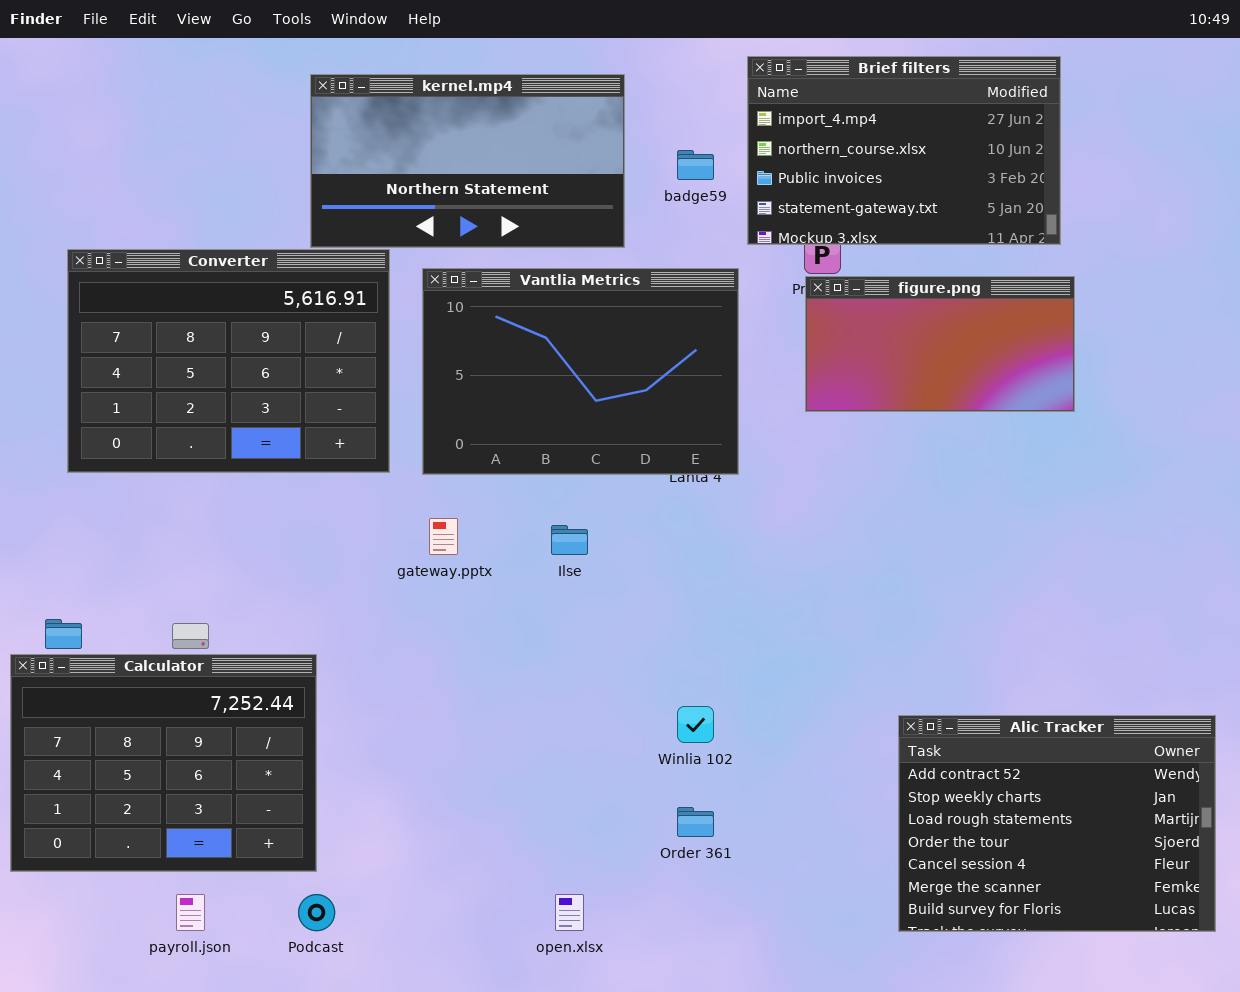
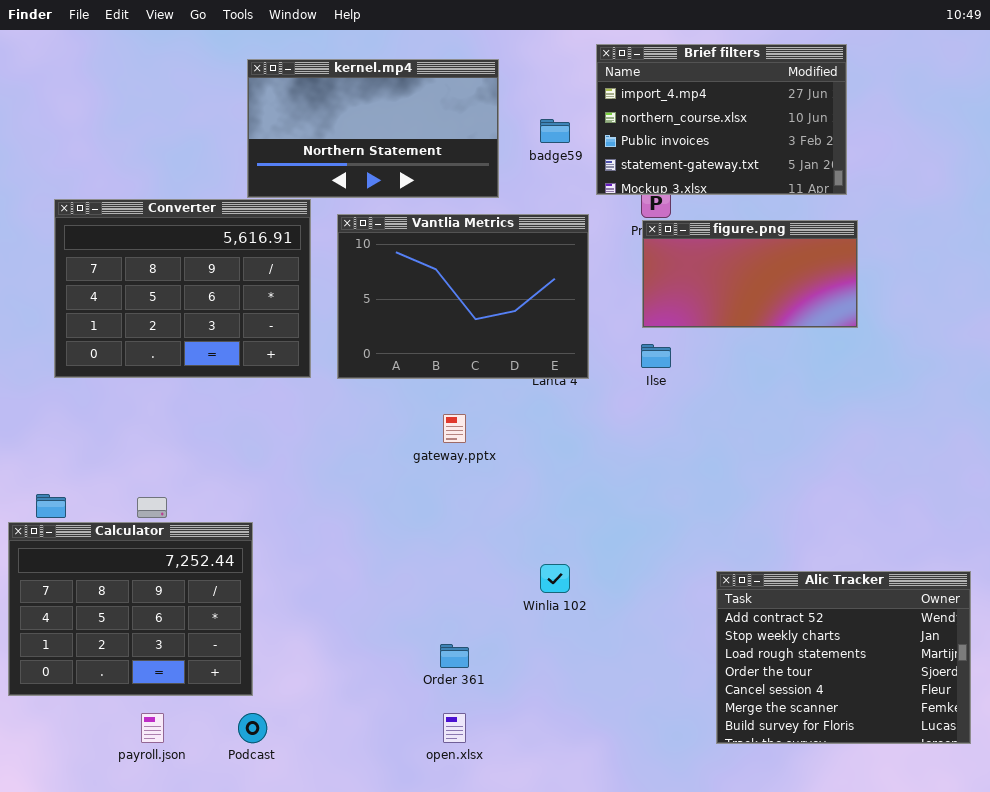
gateway.pptx: [429,518,458,555] -> [443,414,466,443], moved
Ilse: [551,525,588,555] -> [641,344,671,368], moved
Order 361: [677,807,714,837] -> [440,644,469,668], moved

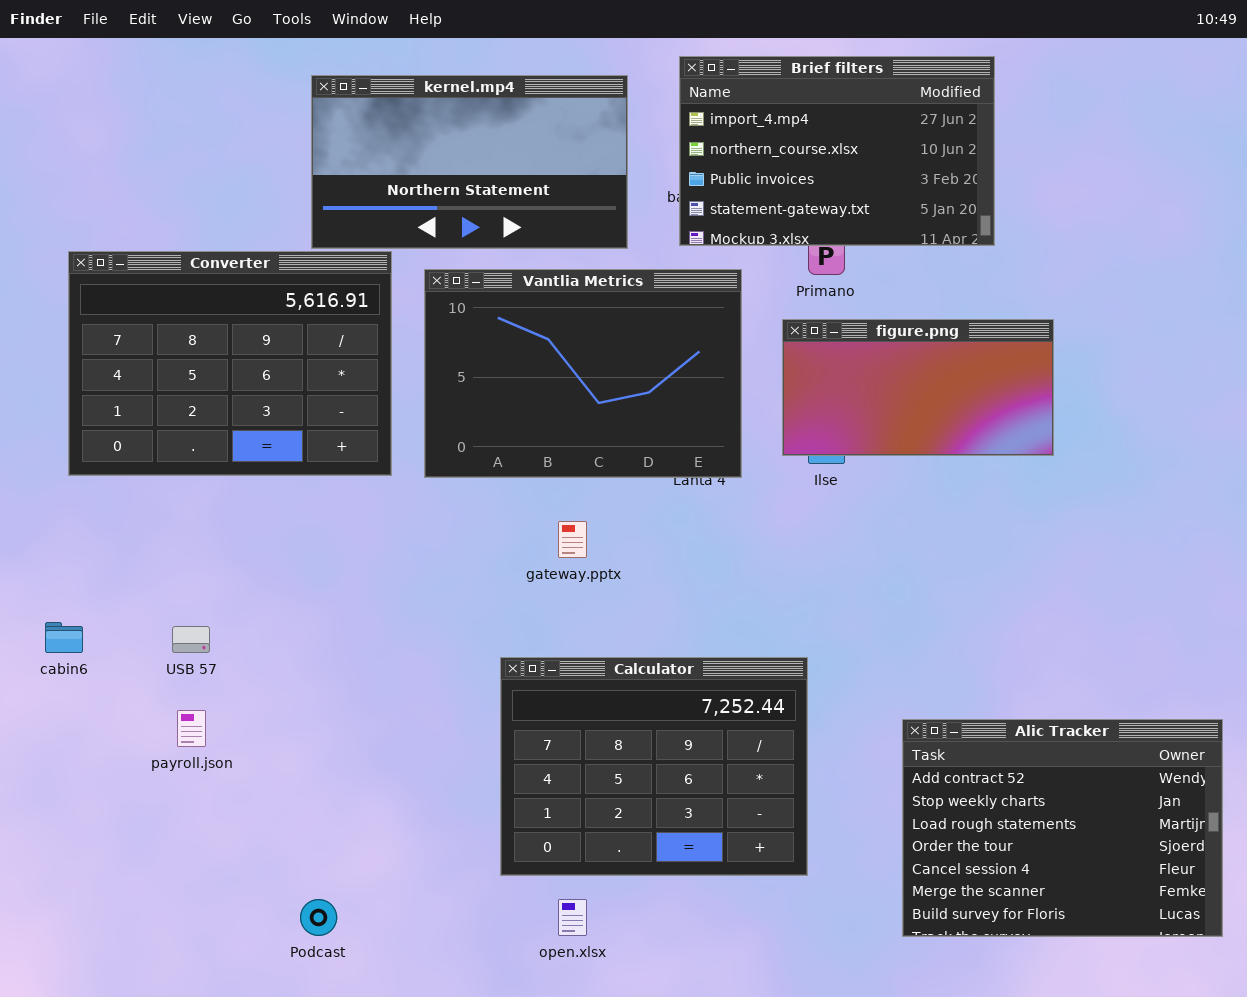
Brief filters: [596,44,847,195] -> [679,56,995,246], moved
figure.png: [642,220,858,328] -> [782,319,1054,456], moved
Calculator: [8,522,253,696] -> [500,657,808,876], moved
payroll.json: [141,713,164,743] -> [177,710,206,747], moved

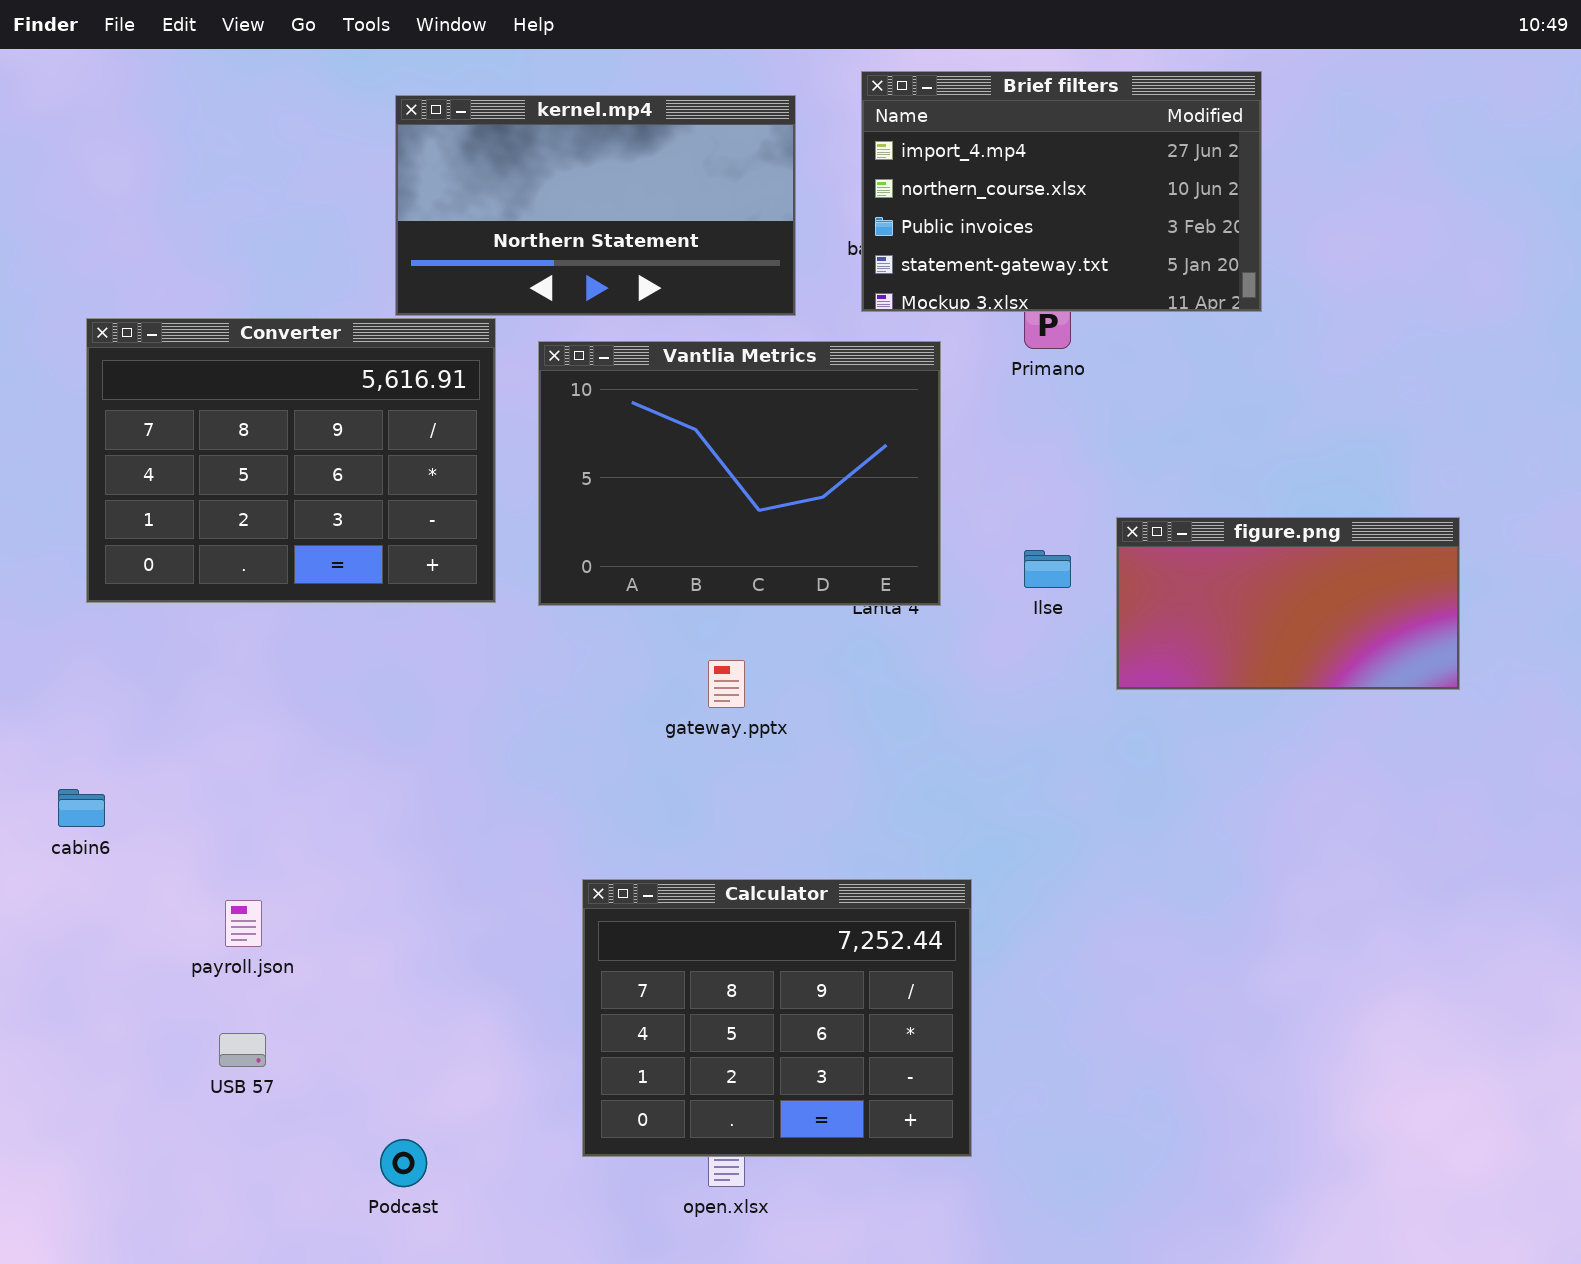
figure.png: [782,319,1054,456] -> [1116,517,1460,690], moved
USB 57: [172,626,210,653] -> [219,1033,266,1067], moved
Calculator: [500,657,808,876] -> [582,879,972,1157], moved
Alic Tracker: [902,719,1223,937] -> none, closed

